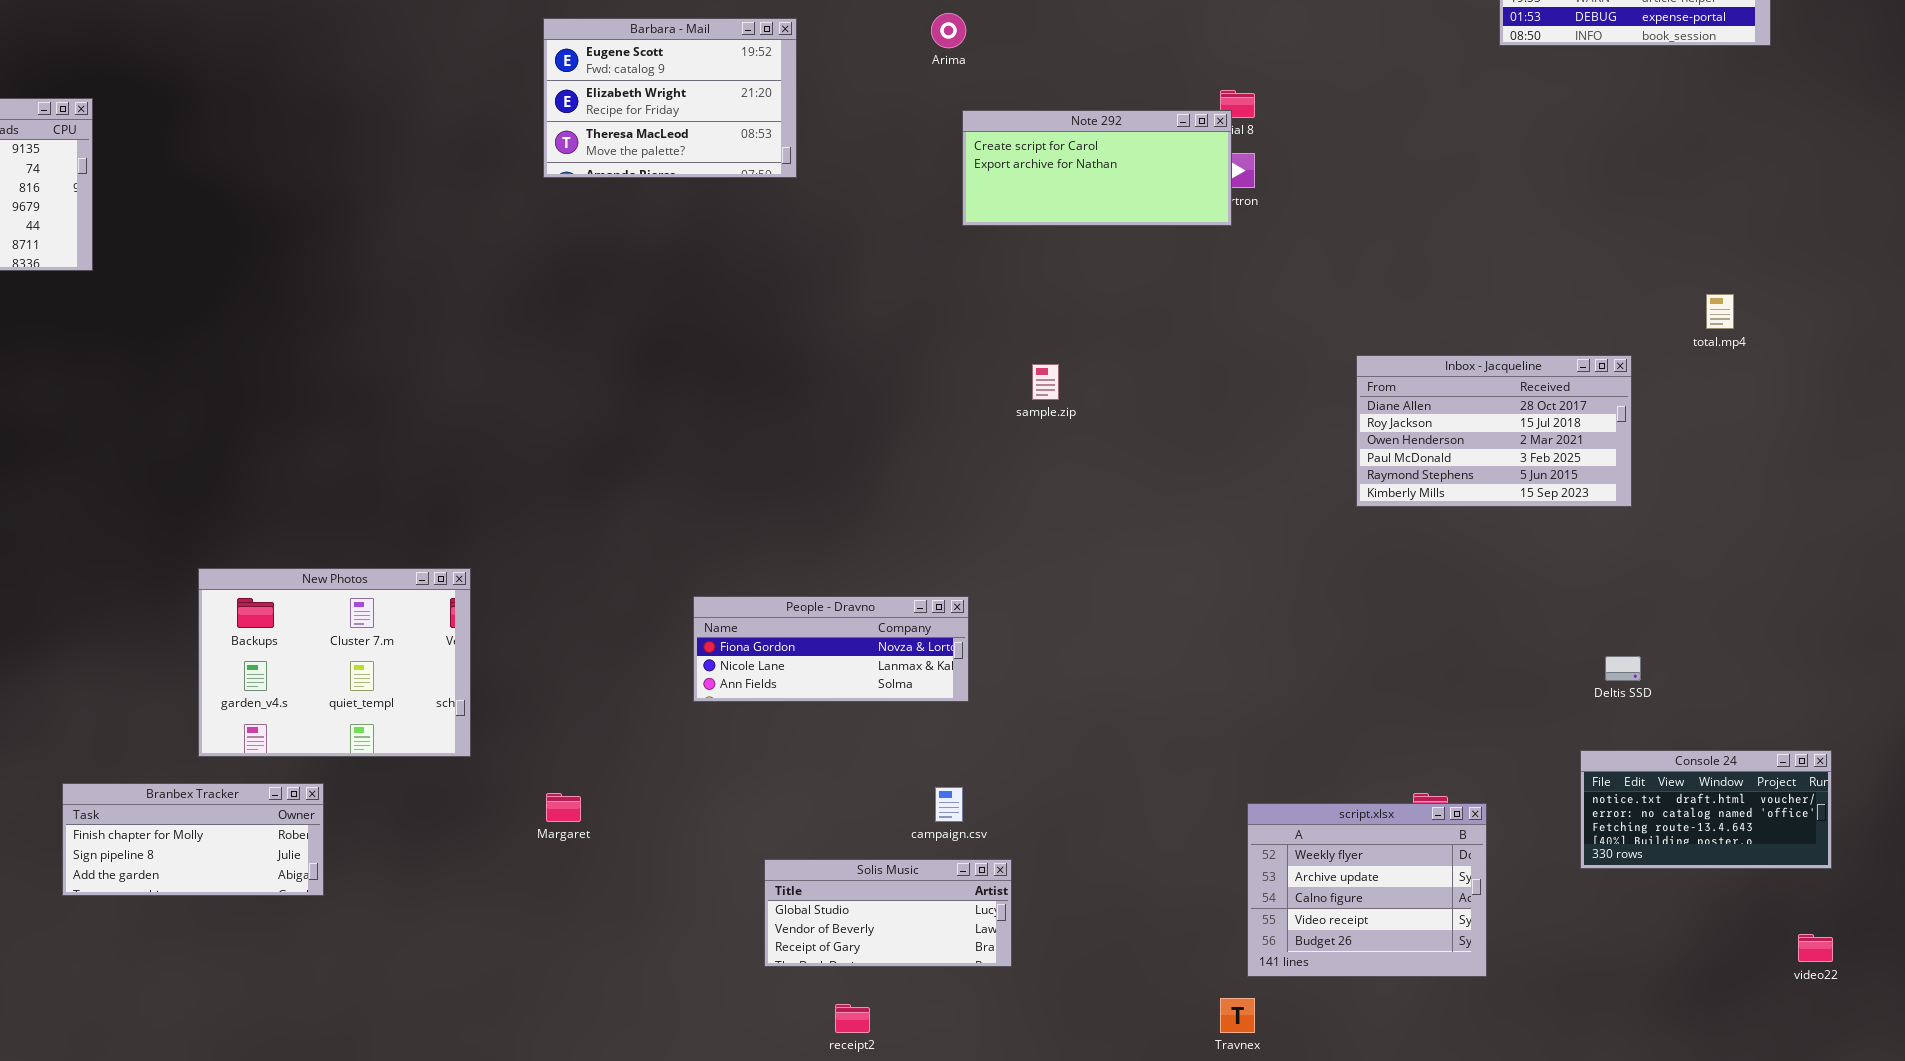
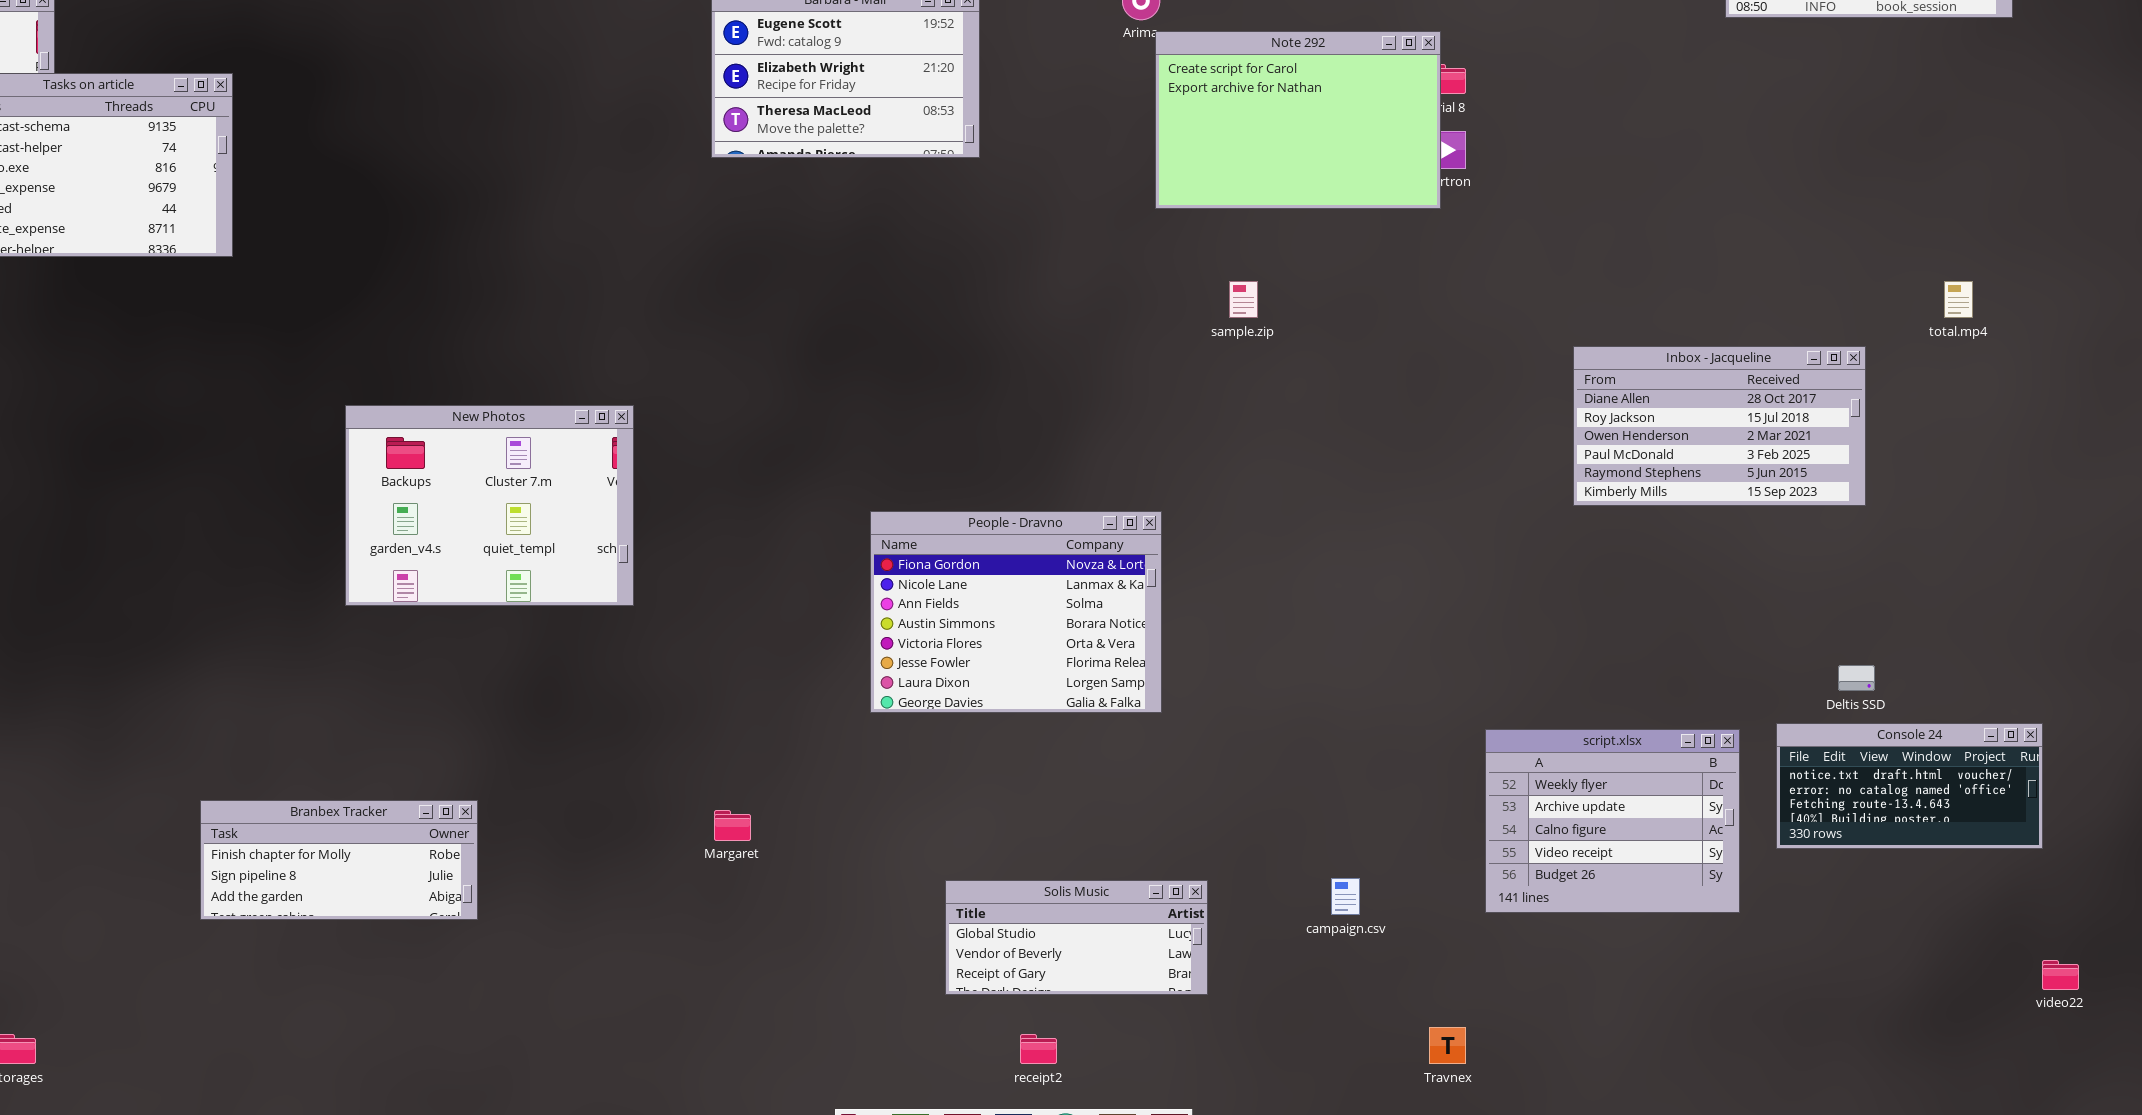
Note 292: [962,110,1232,226] -> [1155,31,1441,209], resized
sample.zip: [1032,364,1059,400] -> [1229,281,1258,318], moved
New Photos: [198,568,471,757] -> [345,405,634,606], moved
People - Dravno: [693,596,969,702] -> [870,511,1162,713], resized
Console 24: [1580,750,1832,869] -> [1776,723,2043,849], moved
campaign.csv: [935,787,963,822] -> [1331,878,1360,915], moved
script.xlsx: [1247,803,1487,977] -> [1485,729,1740,913], moved

